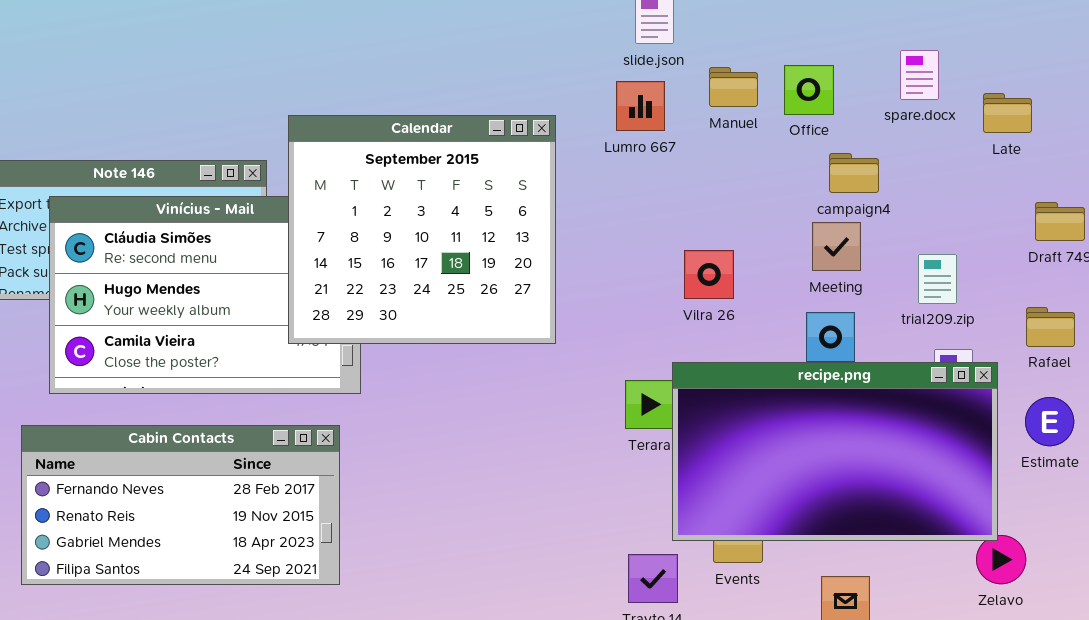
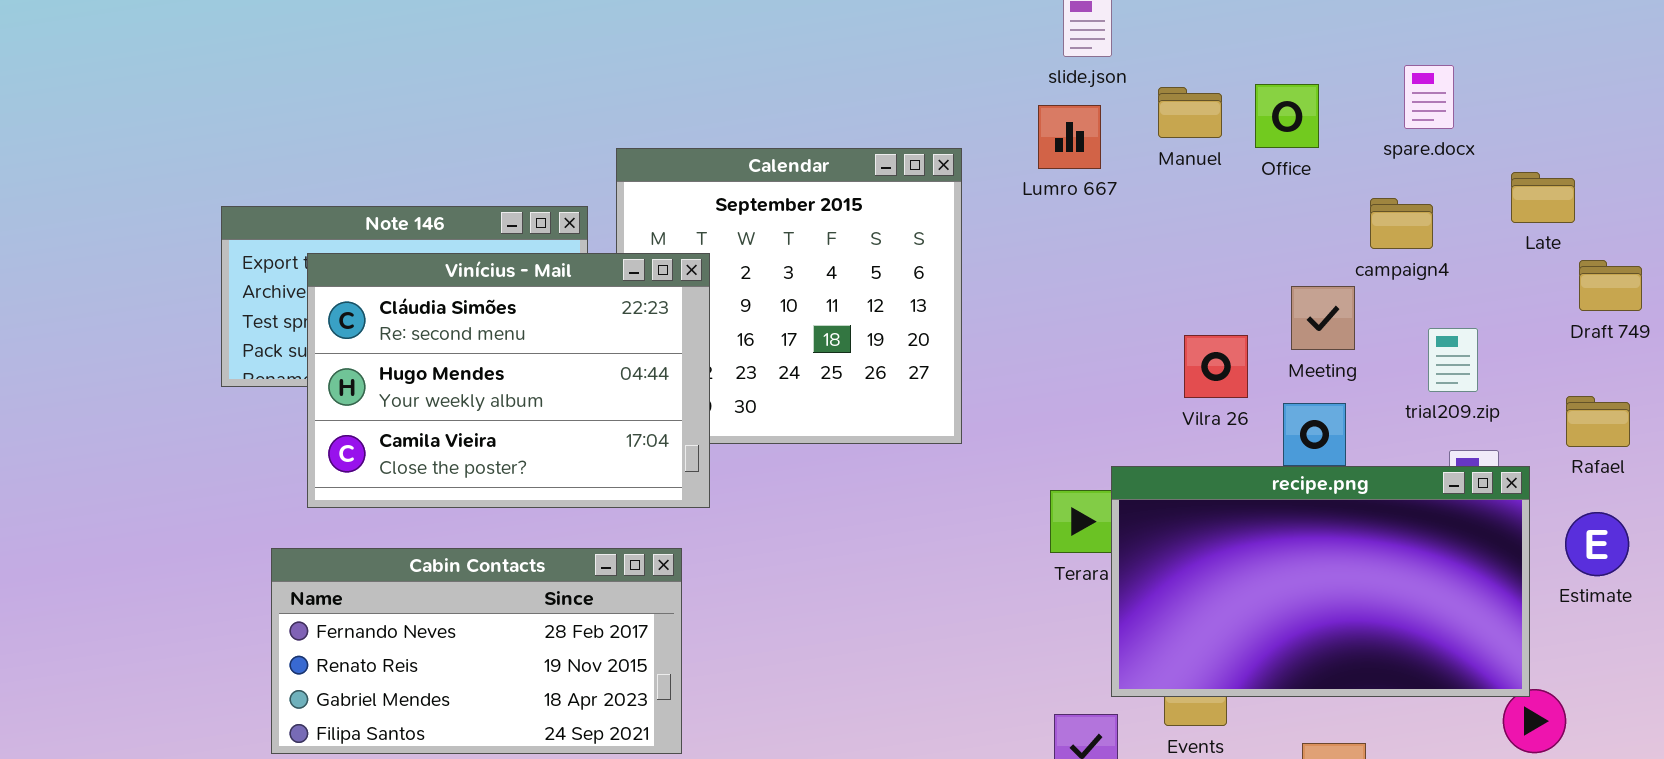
Late: [983,93,1032,133] -> [1511,172,1575,223], moved
campaign4: [829,153,879,193] -> [1370,198,1433,249], moved
Vinícius - Mail: [49,196,361,394] -> [307,253,710,508], raised
Vilra 26: [684,250,734,299] -> [1184,335,1248,398], moved

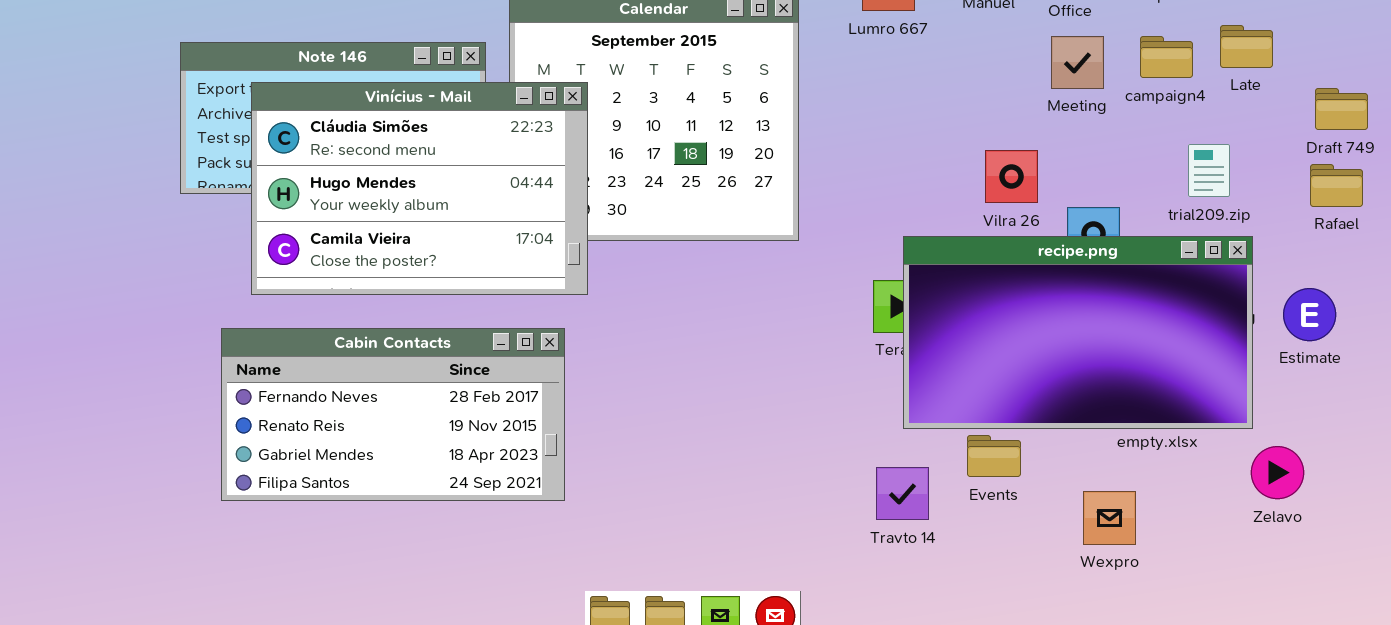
Late: [1511,172,1575,223] -> [1220,25,1273,68], moved
Meeting: [1291,286,1355,350] -> [1051,36,1104,89], moved
Rafael: [1566,396,1630,447] -> [1310,164,1363,207], moved
recipe.png: [1111,466,1530,697] -> [903,236,1253,429], moved
Estimate: [1565,512,1629,576] -> [1283,288,1336,341], moved

